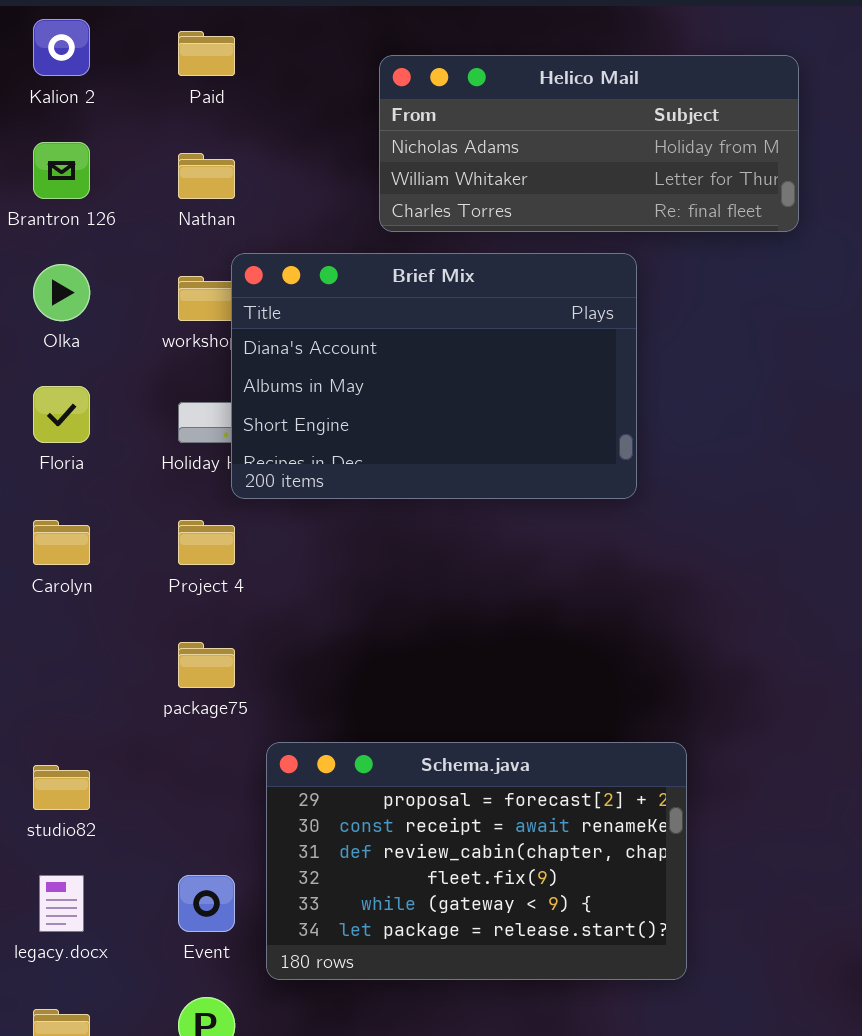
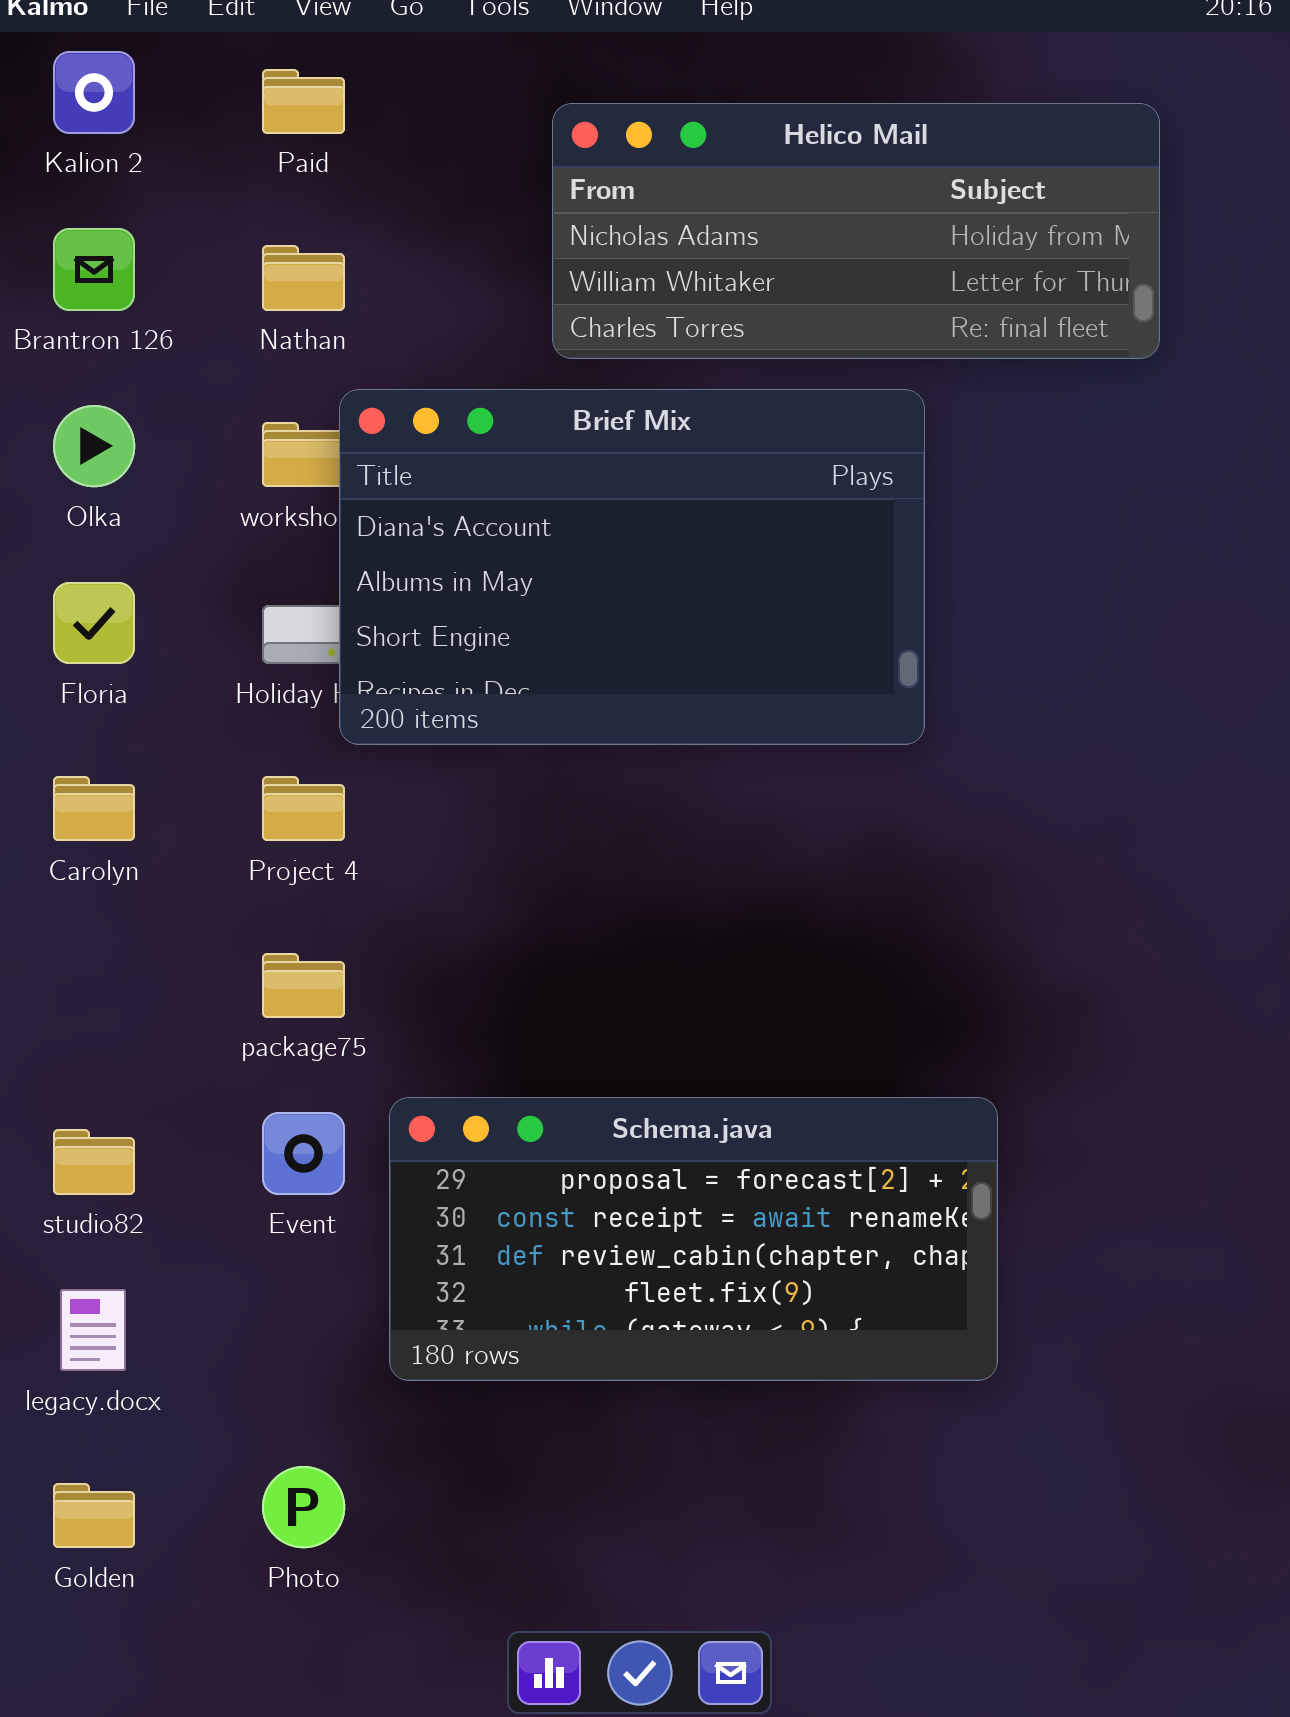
Schema.java: [266,742,687,980] -> [389,1097,998,1381], resized
Event: [178,875,235,932] -> [262,1112,345,1195], moved

